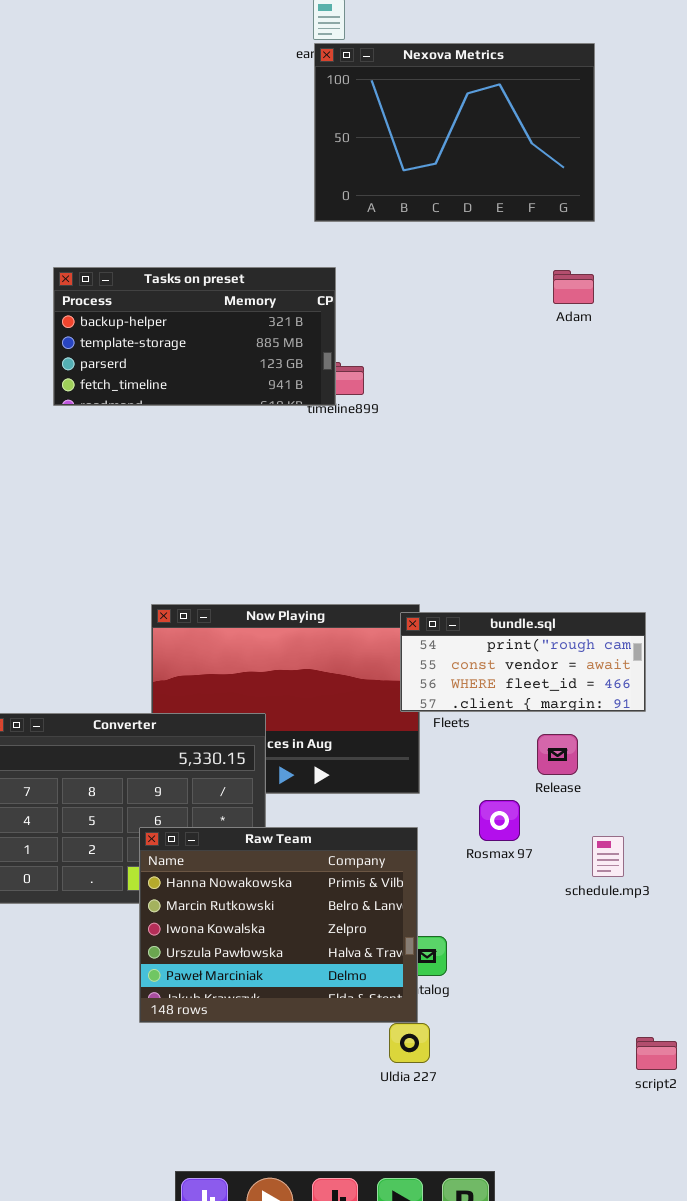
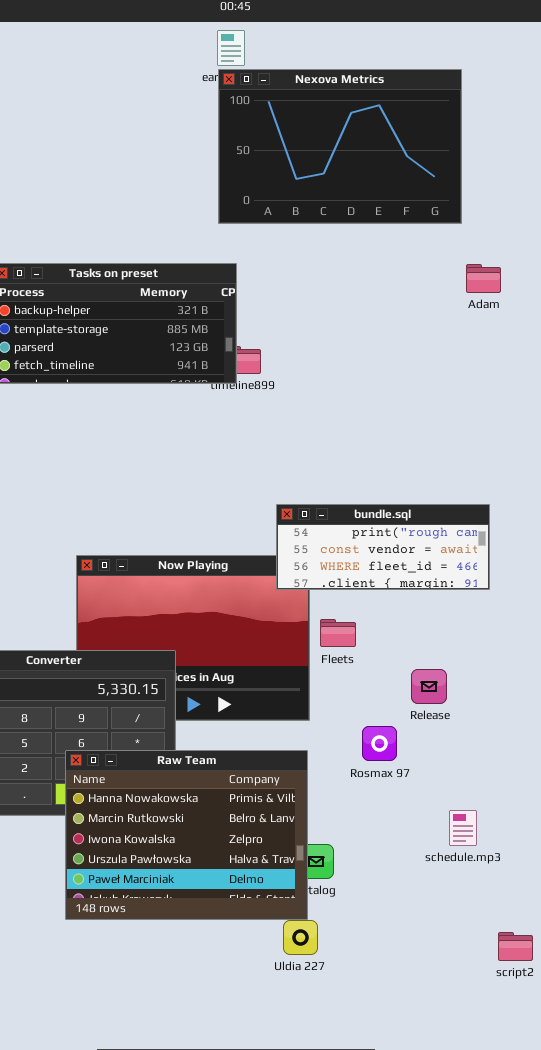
Adam: [553,270,594,304] -> [466,264,501,293], moved
bundle.sql: [400,612,646,712] -> [276,504,490,590], moved
schedule.mp3: [592,836,624,877] -> [449,810,477,846], moved

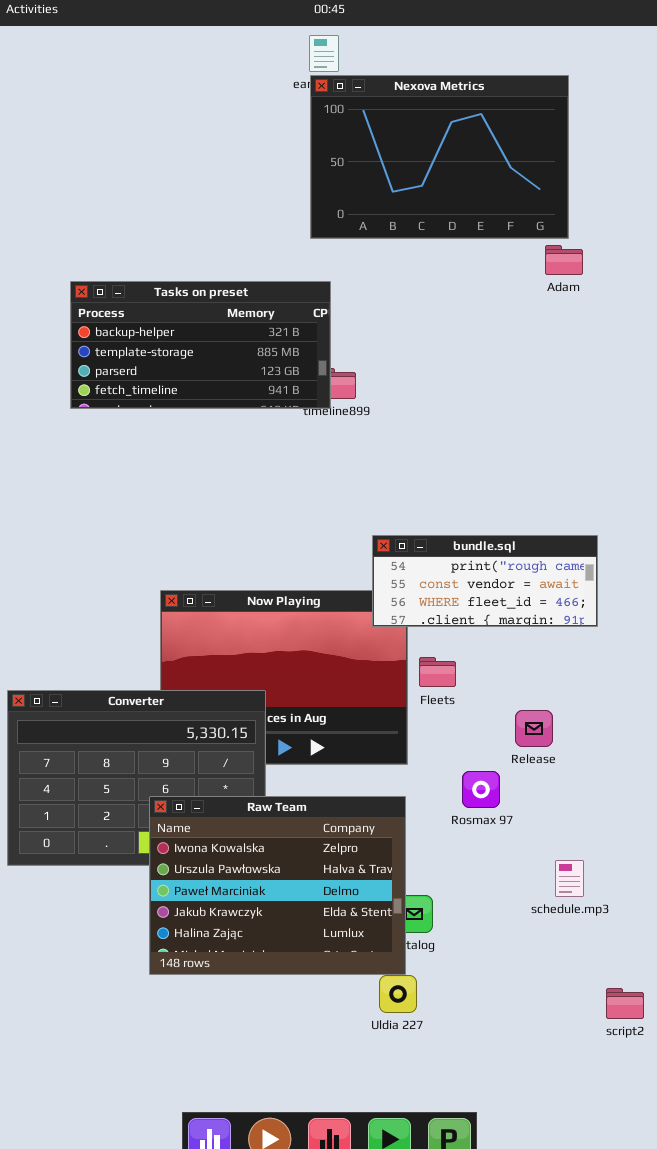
Adam: [466,264,501,293] -> [545,245,583,275], moved
Raw Team: [65,750,308,920] -> [149,796,406,975], scrolled down 2 rows

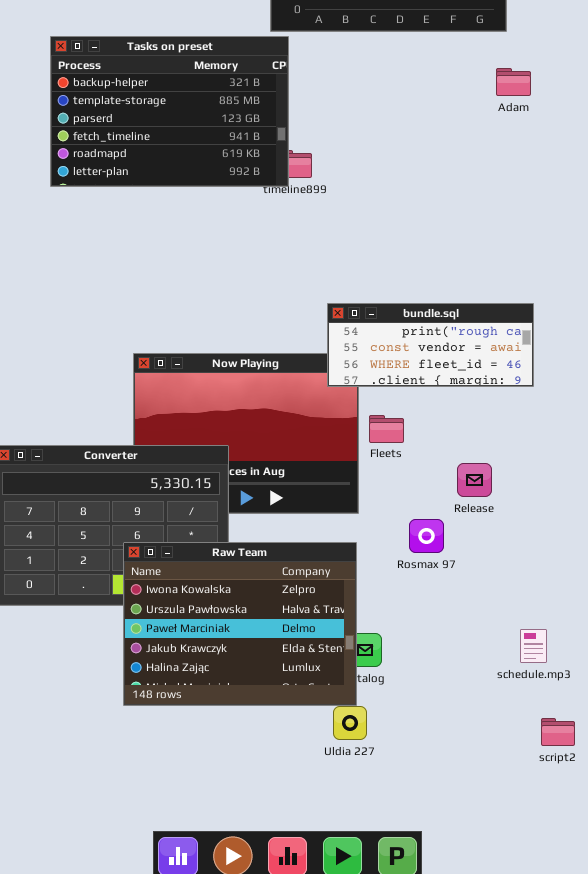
Adam: [545,245,583,275] -> [496,68,531,96], moved
Tasks on preset: [70,281,331,409] -> [50,36,289,187], resized
schedule.mp3: [555,860,584,897] -> [520,629,547,663], moved

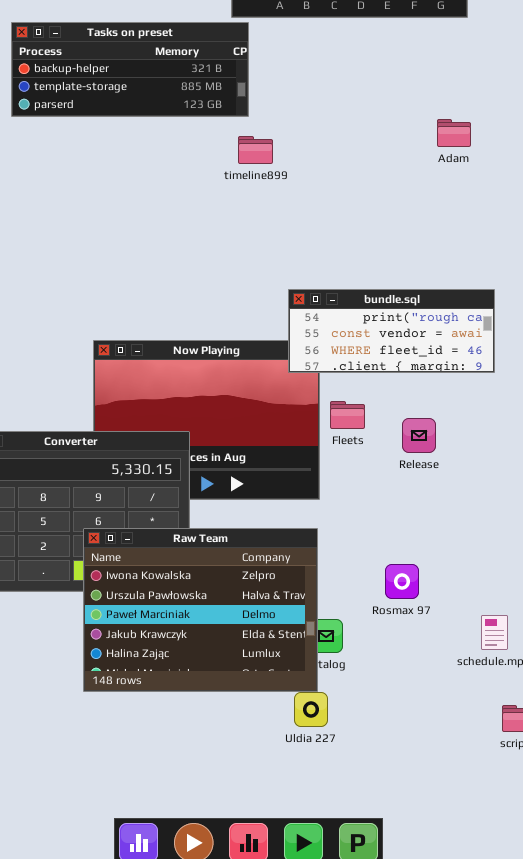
Tasks on preset: [50,36,289,187] -> [11,22,249,117], resized
Adam: [496,68,531,96] -> [437,119,471,147], moved
Release: [457,463,492,497] -> [402,418,436,453], moved
Rosmax 97: [409,519,444,553] -> [385,564,419,599], moved

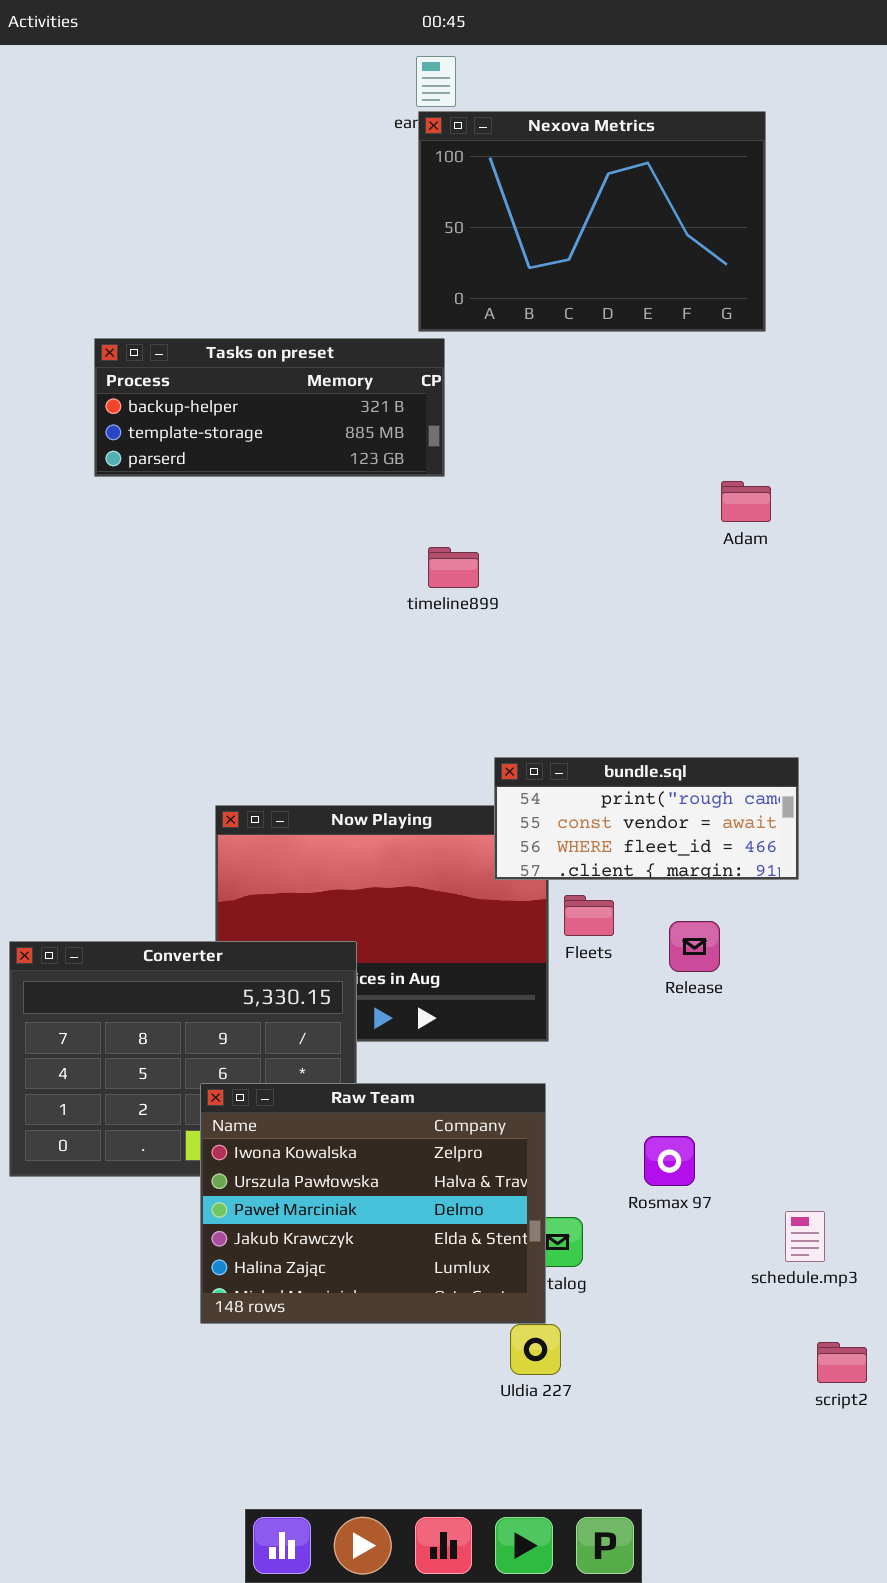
timeline899: [238,136,273,164] -> [428,547,479,588], moved
bundle.sql: [288,289,495,373] -> [494,757,799,880], moved

